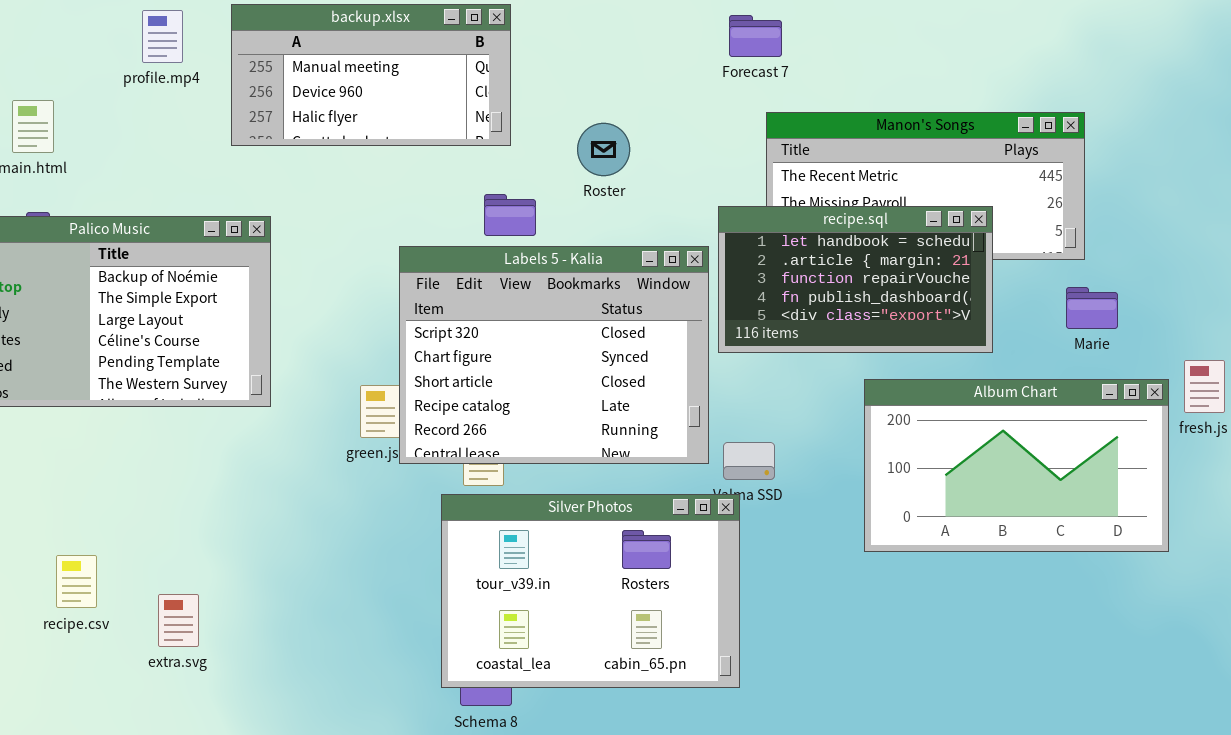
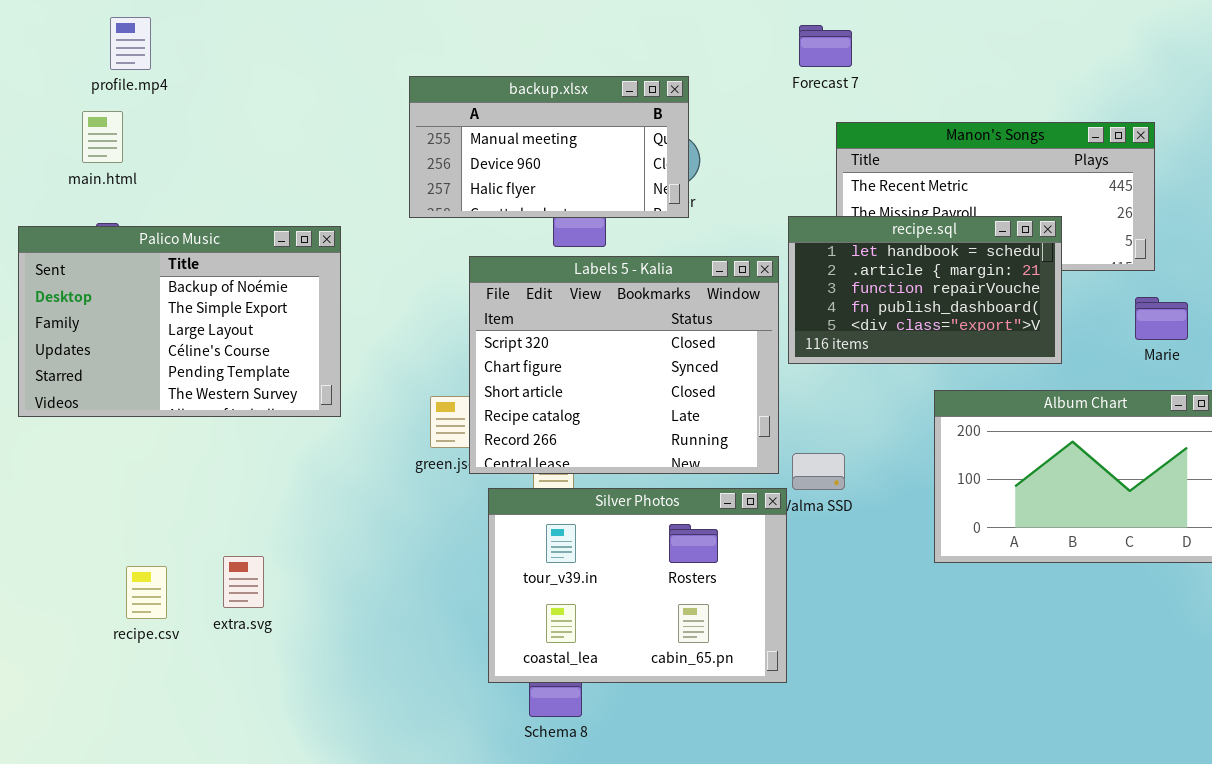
backup.xlsx: [231,4,511,146] -> [409,76,689,218], moved
profile.mp4: [142,10,183,63] -> [110,17,151,70], moved
Silver Photos: [441,494,740,688] -> [488,488,787,683], moved
extra.svg: [158,594,199,647] -> [223,556,264,608], moved

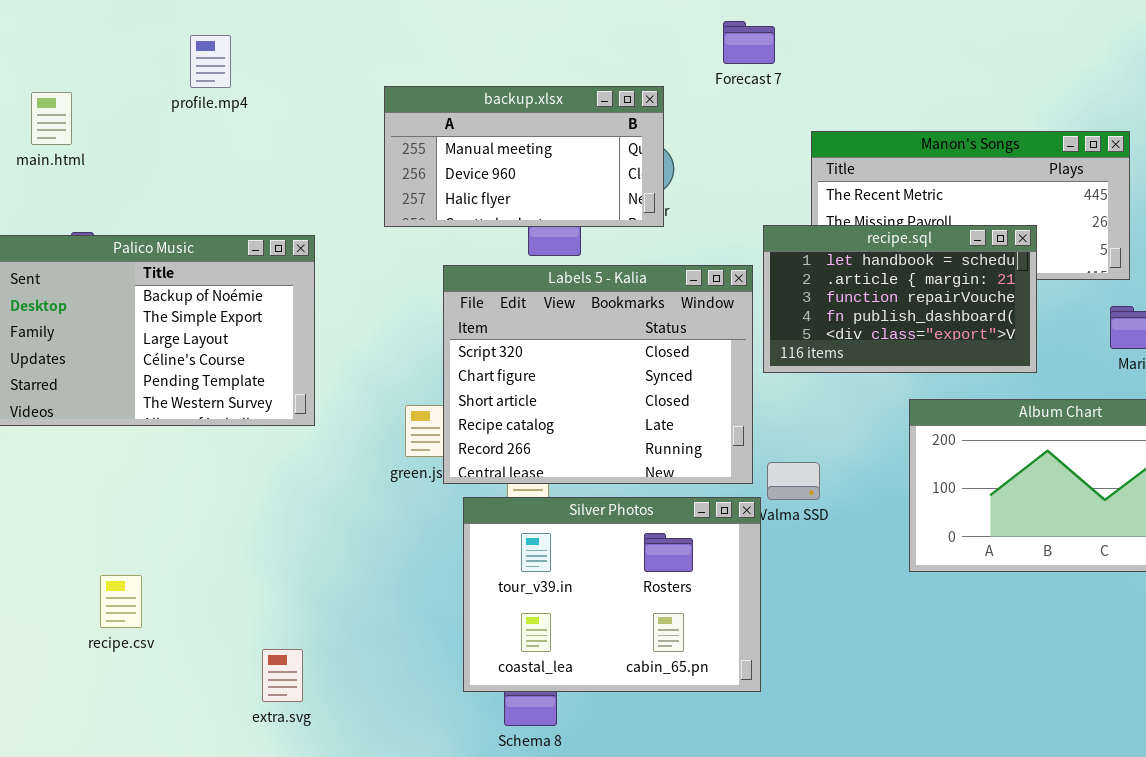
profile.mp4: [110,17,151,70] -> [190,35,231,88], moved
Forecast 7: [799,25,852,67] -> [723,21,775,64], moved
main.html: [82,111,123,163] -> [31,92,72,145], moved
extra.svg: [223,556,264,608] -> [262,649,303,702], moved

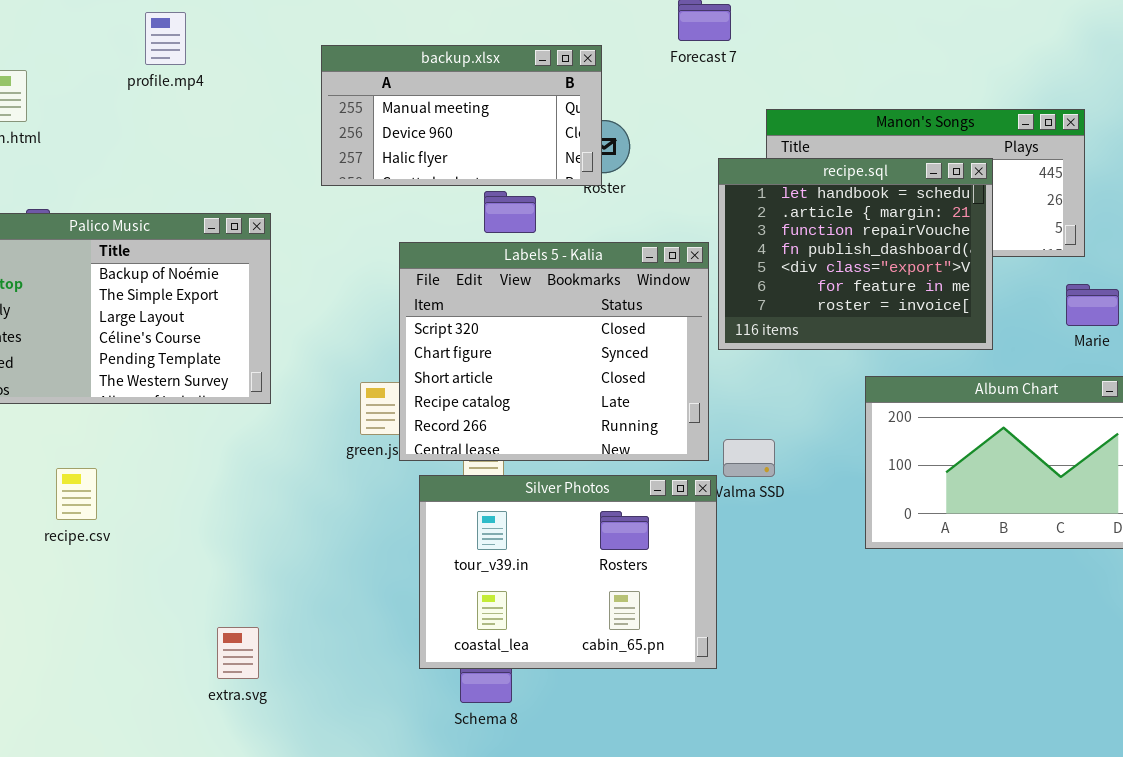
backup.xlsx: [384,86,664,227] -> [321,45,602,186], moved
recipe.sql: [763,225,1037,373] -> [718,158,993,350], resized
recipe.csv: [100,575,142,628] -> [56,468,97,520], moved

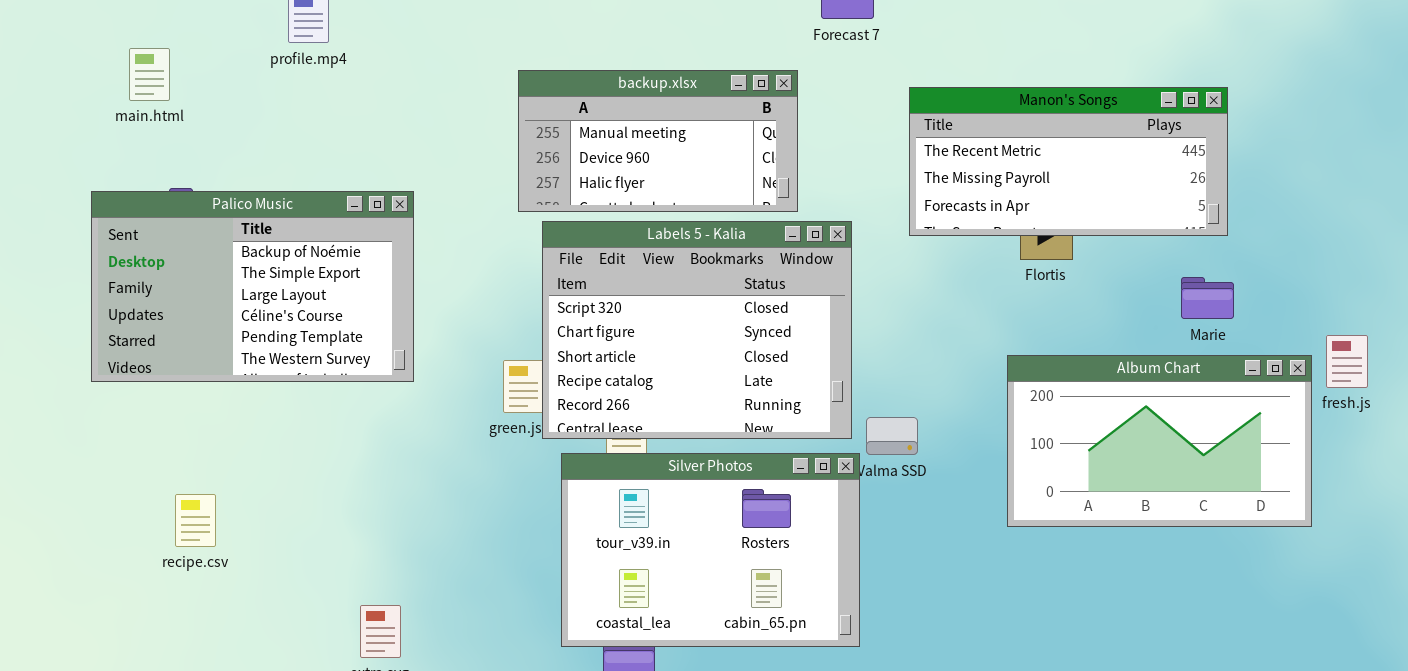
backup.xlsx: [321,45,602,186] -> [518,70,798,212], moved
recipe.sql: [718,158,993,350] -> none, closed
Marie: [1066,284,1119,326] -> [1181,277,1234,319], moved
recipe.csv: [56,468,97,520] -> [175,494,216,547], moved

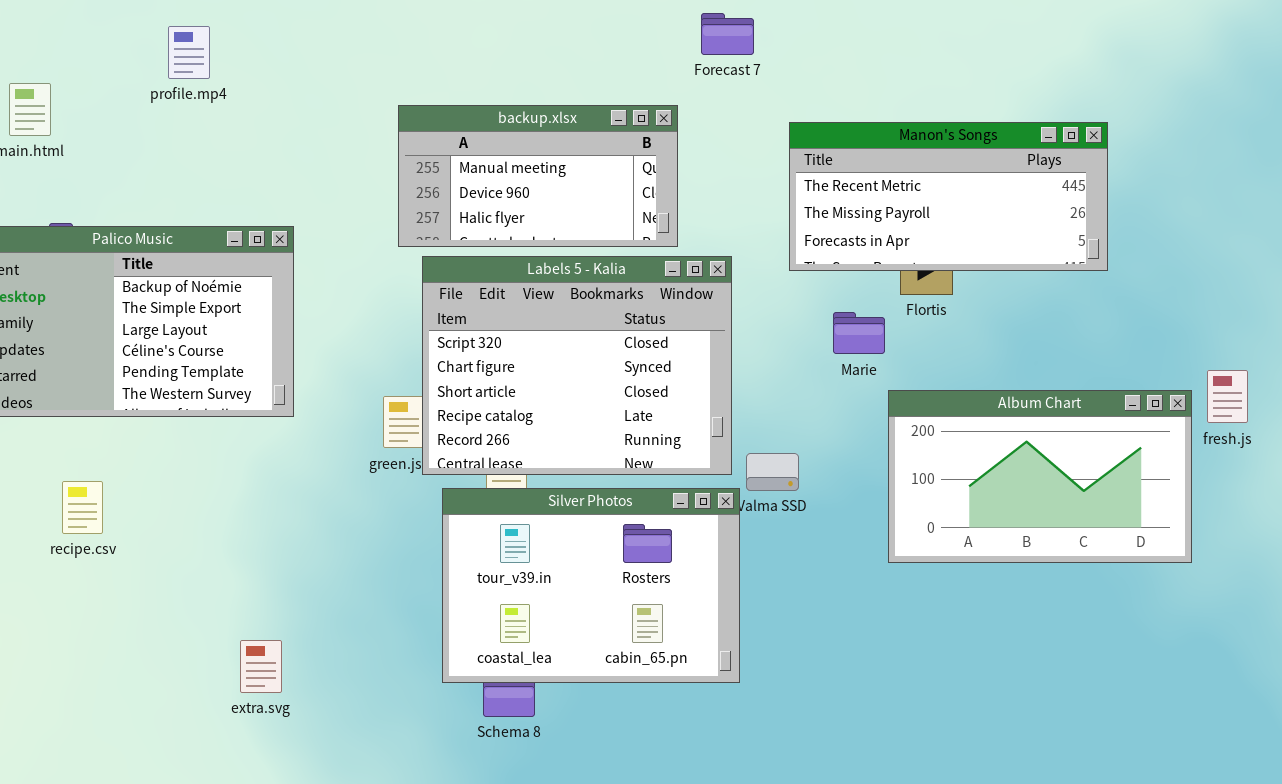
Marie: [1181,277,1234,319] -> [833,312,885,354], moved
recipe.csv: [175,494,216,547] -> [62,481,103,534], moved

